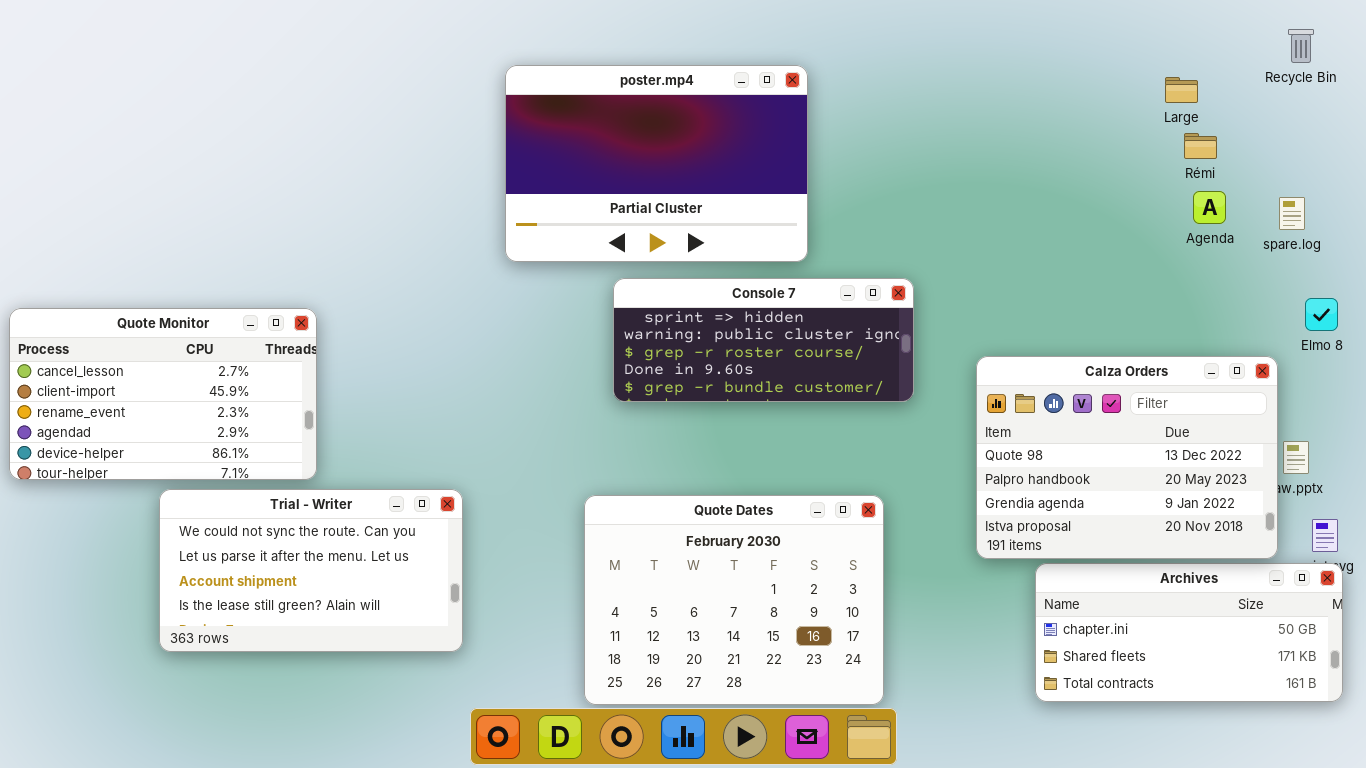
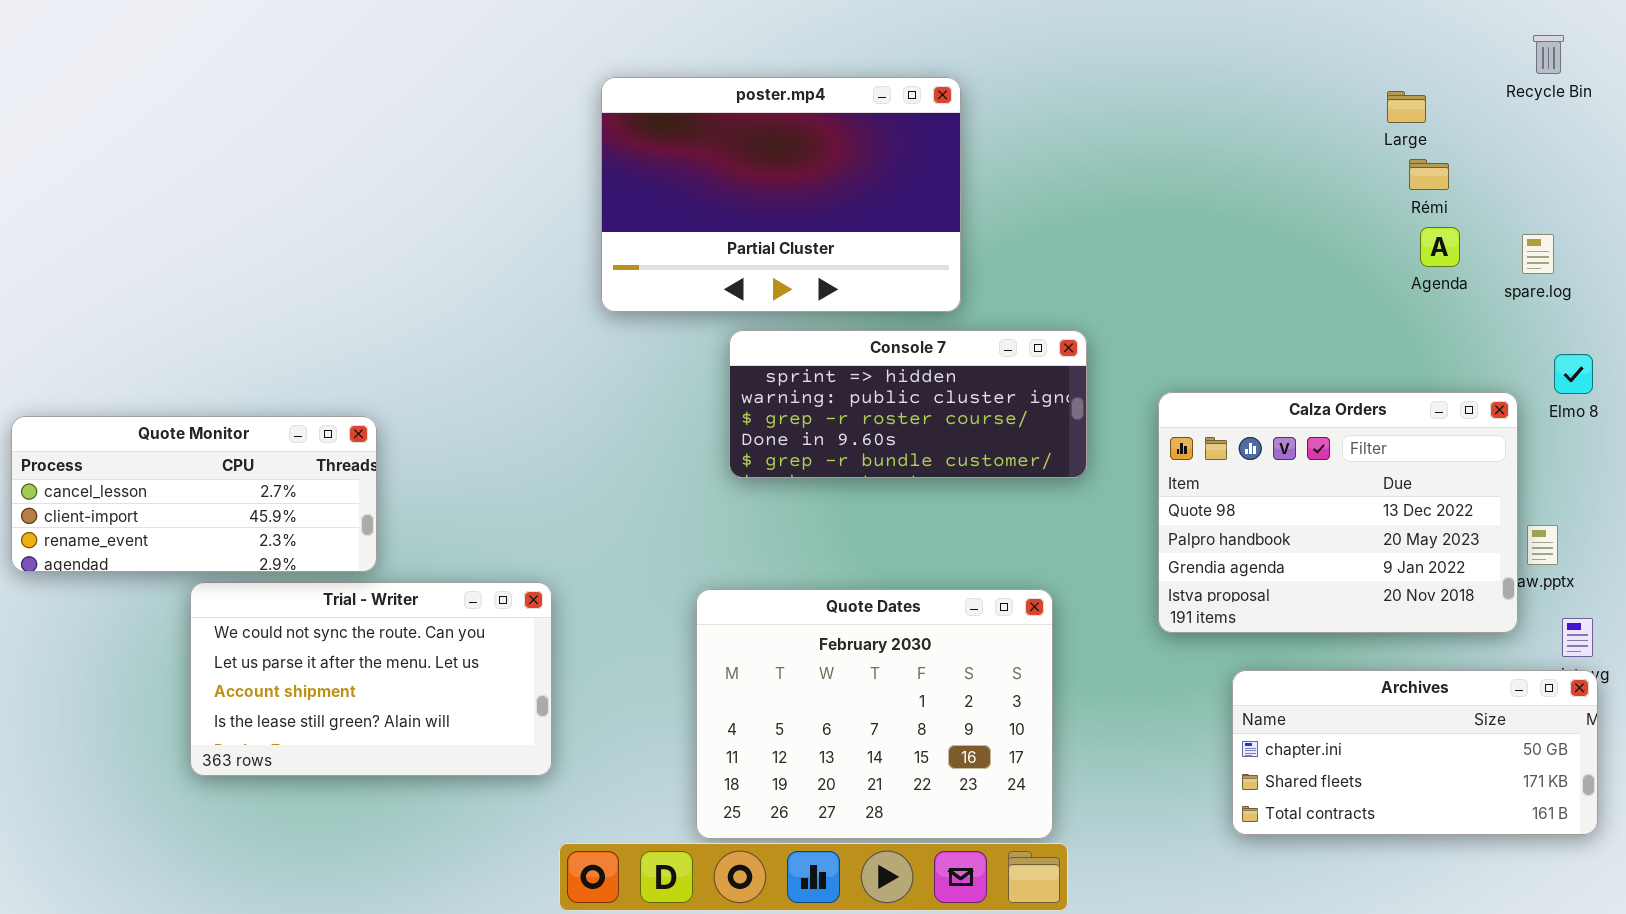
Quote Monitor: [9,308,317,480] -> [11,416,377,572], resized
Calza Orders: [976,356,1278,559] -> [1158,392,1518,633], moved

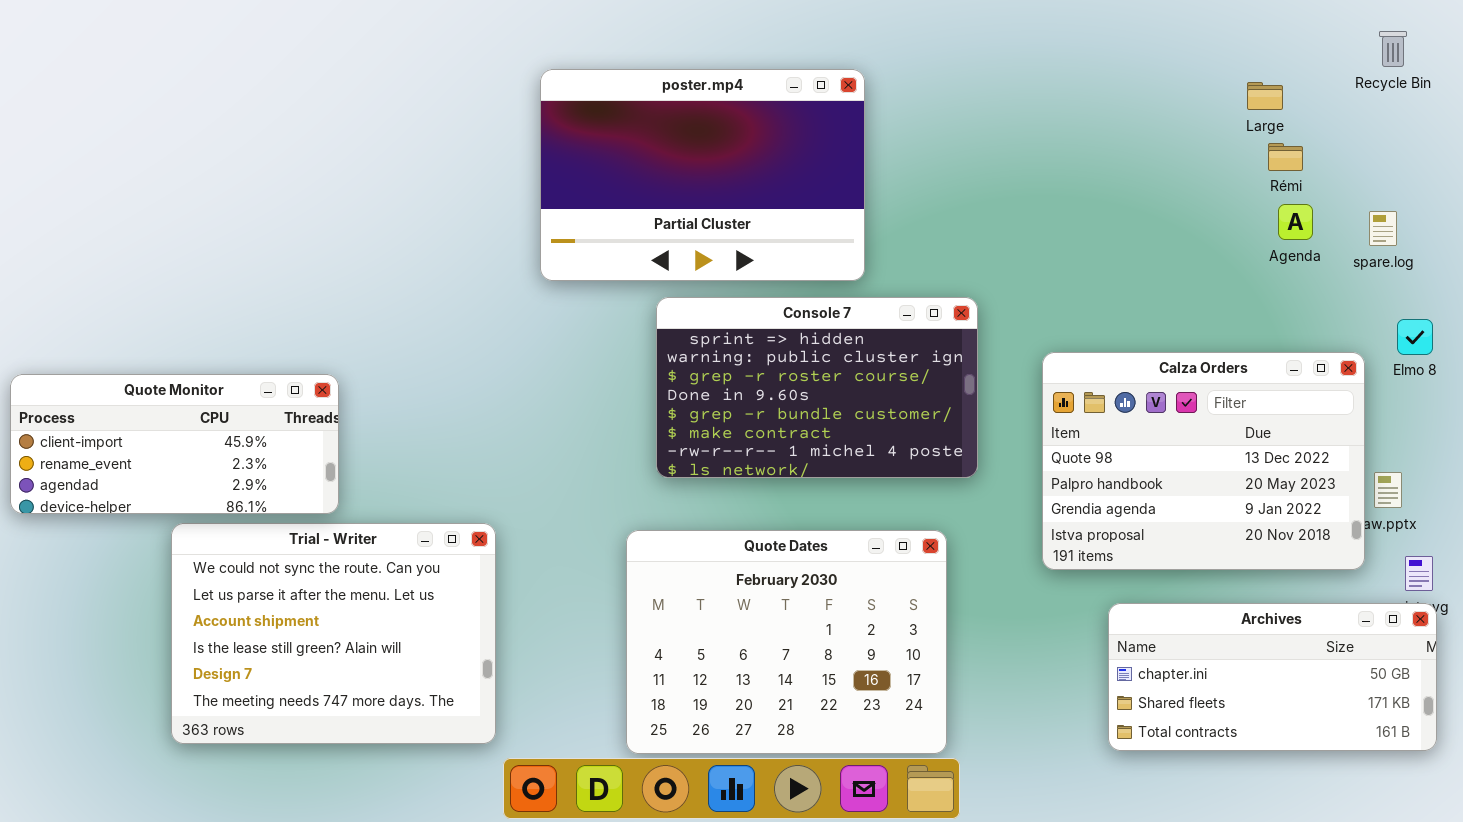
Console 7: [729,330,1087,478] -> [656,297,978,478], resized
Quote Monitor: [11,416,377,572] -> [10,374,339,514], scrolled down 1 row
Trial - Writer: [190,582,552,776] -> [171,523,496,744], resized

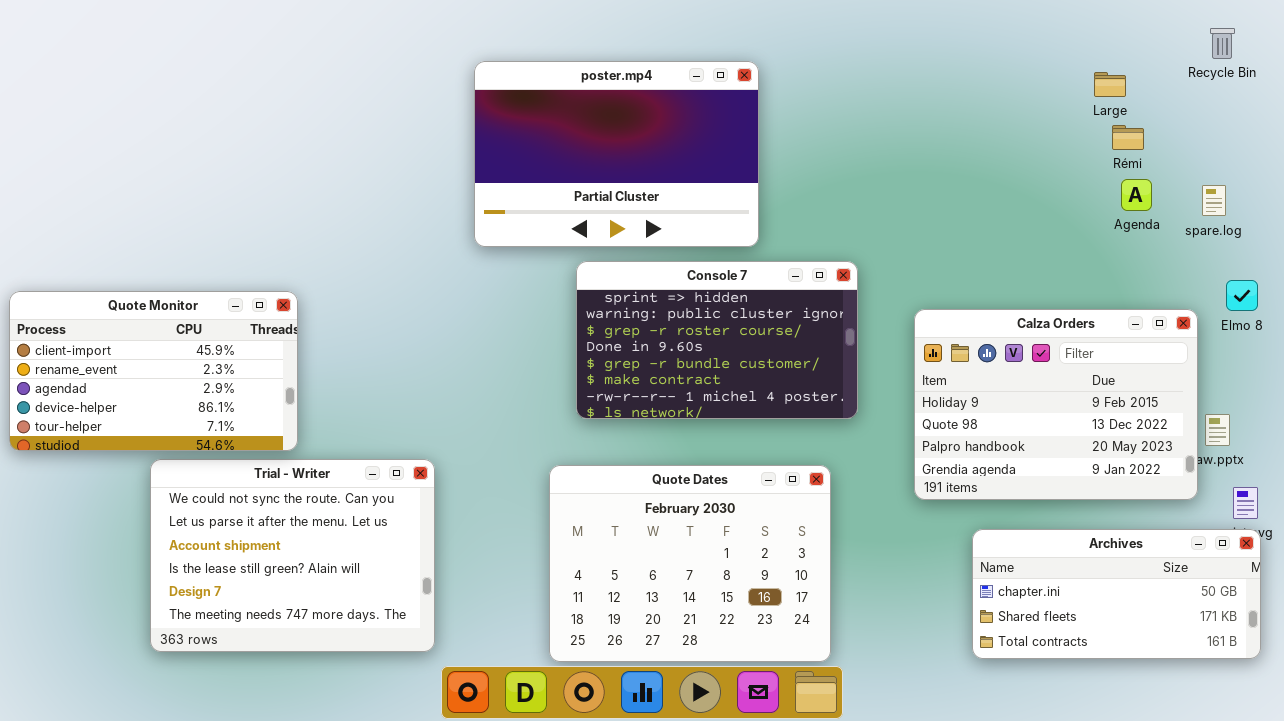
Calza Orders: [1042,352,1365,570] -> [914,309,1198,500], scrolled up 1 row
Quote Monitor: [10,374,339,514] -> [9,291,298,451], resized

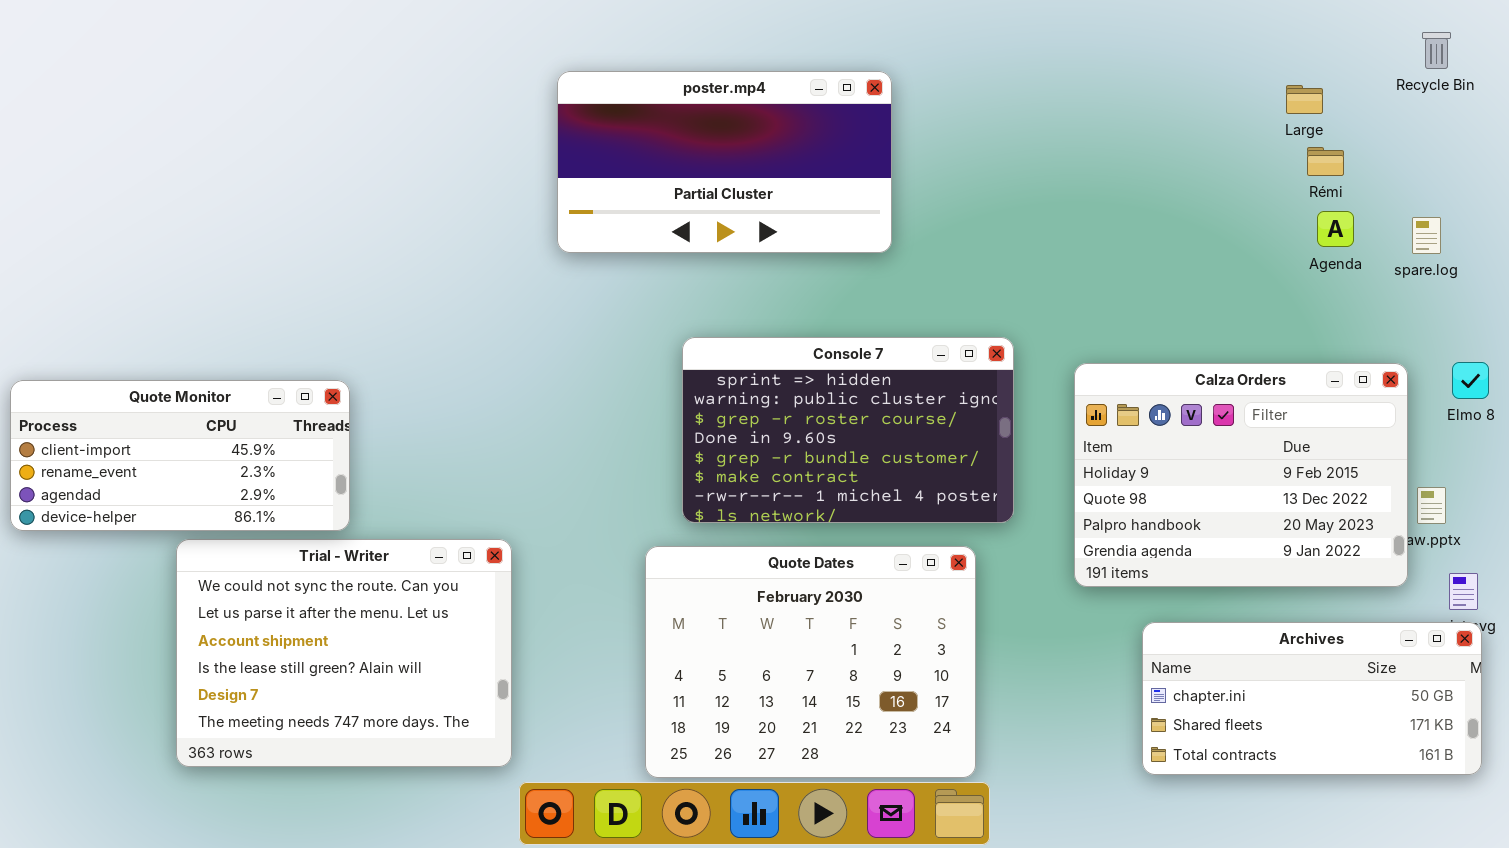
poster.mp4: [474,61,759,247] -> [557,71,892,253], resized
Console 7: [576,261,858,419] -> [682,337,1014,523], moved
Elmo 8: [1226,280,1258,311] -> [1452,362,1489,399], moved
Quote Monitor: [9,291,298,451] -> [10,380,350,531], resized

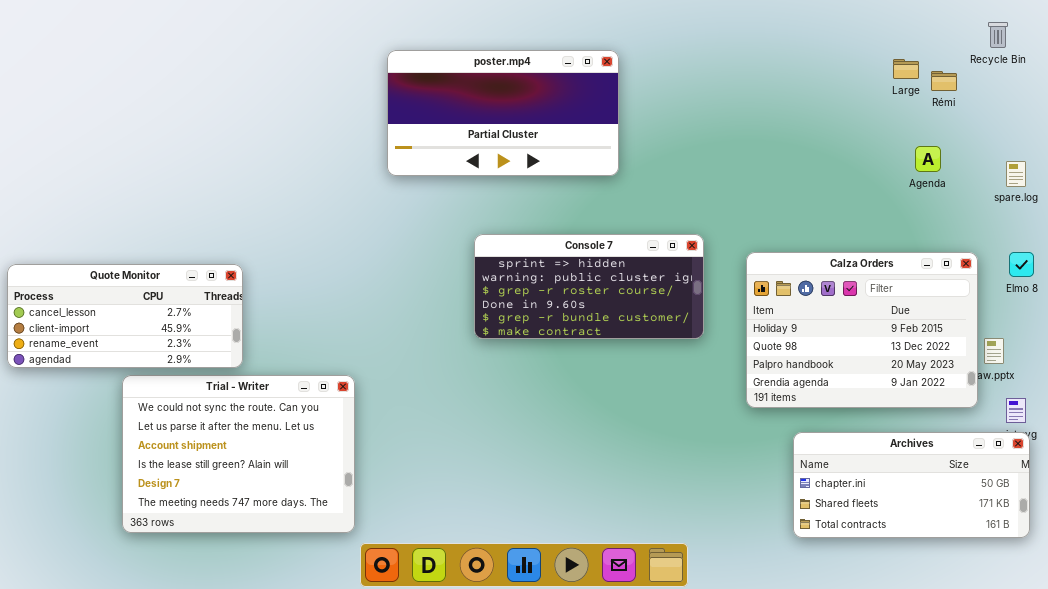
Rémi: [1307,147,1344,176] -> [931,71,957,91], moved
spare.log: [1412,217,1441,254] -> [1006,161,1026,187], moved
Console 7: [682,337,1014,523] -> [474,234,704,339], resized
Quote Monitor: [10,380,350,531] -> [7,264,243,368], scrolled up 1 row
Quote Dates: [645,546,976,778] -> none, closed

